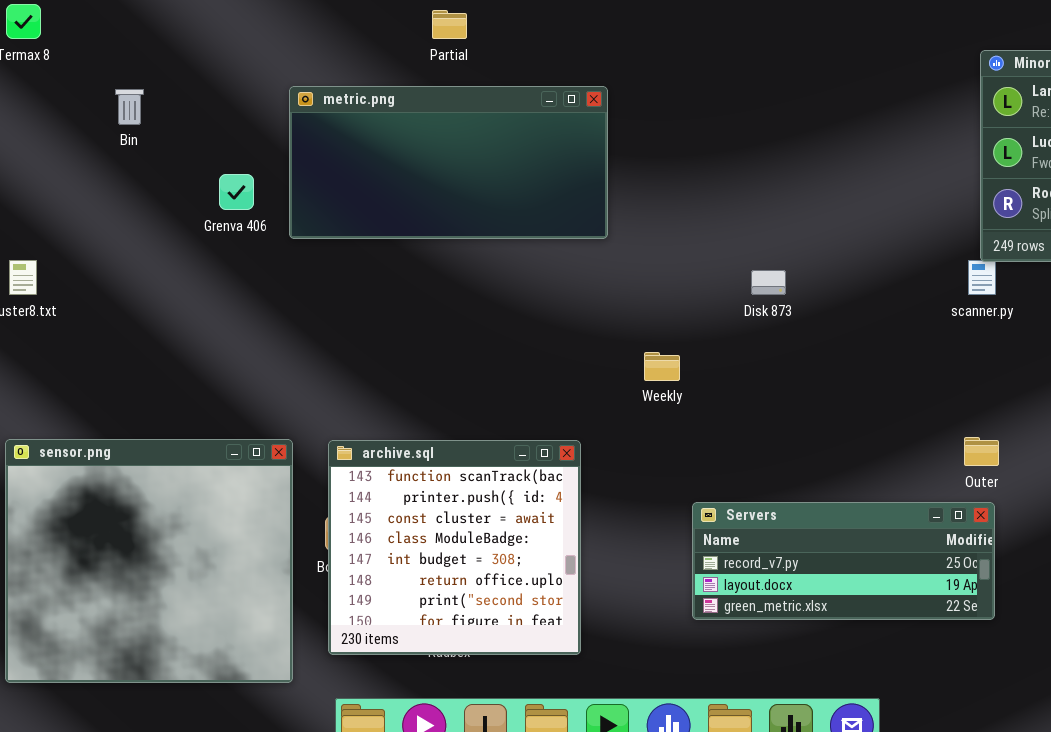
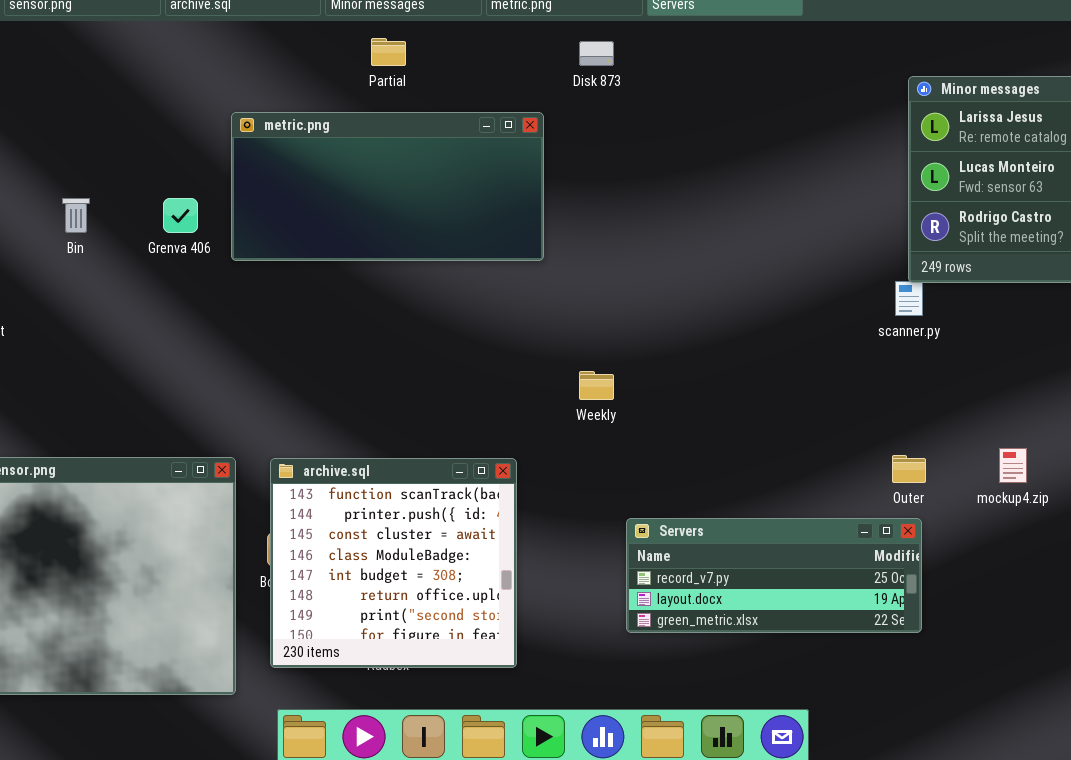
Bin: [115,89,144,125] -> [62,198,90,233], moved
Disk 873: [751,270,786,295] -> [579,41,614,66], moved

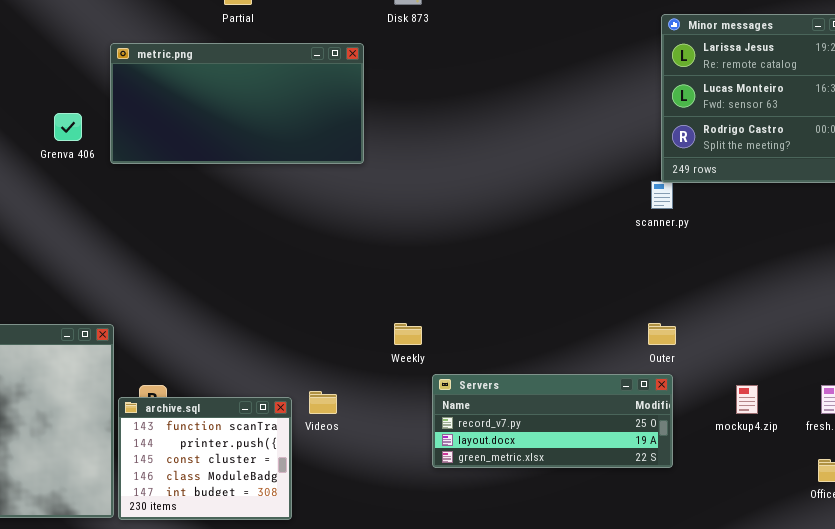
Weekly: [579,371,614,400] -> [394,323,422,345], moved
mockup4.zip: [999,448,1027,483] -> [736,385,758,414], moved
archive.sql: [270,458,517,668] -> [118,397,292,520], moved, resized

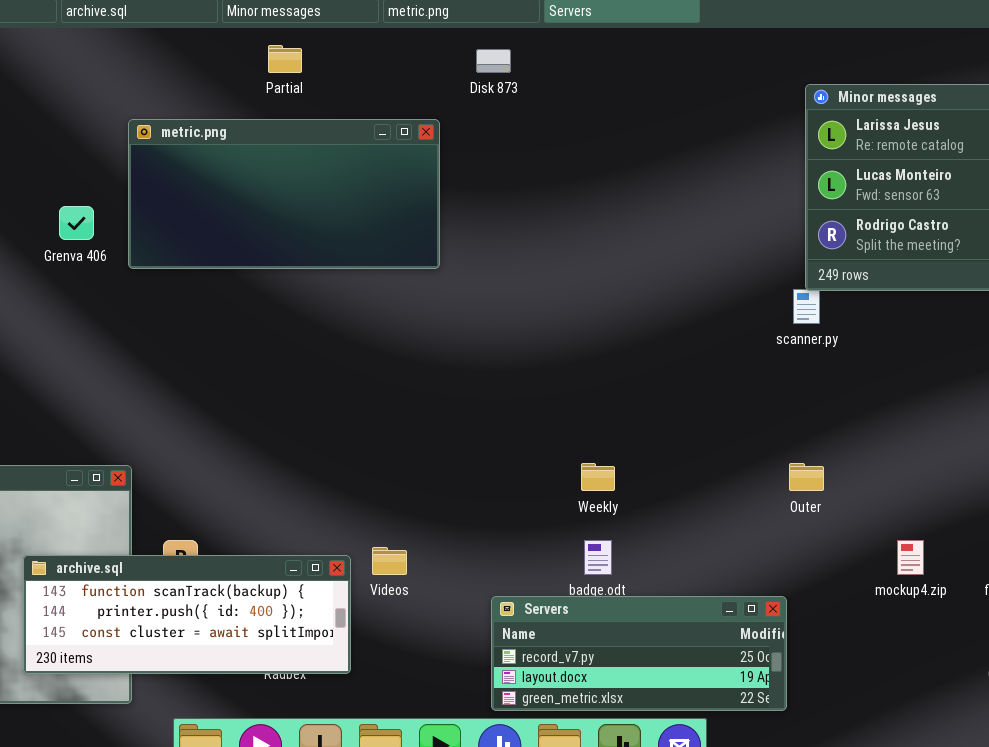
Weekly: [394,323,422,345] -> [581,463,615,491], moved
Servers: [432,374,673,468] -> [491,596,787,711], moved
archive.sql: [118,397,292,520] -> [23,555,351,674], resized

